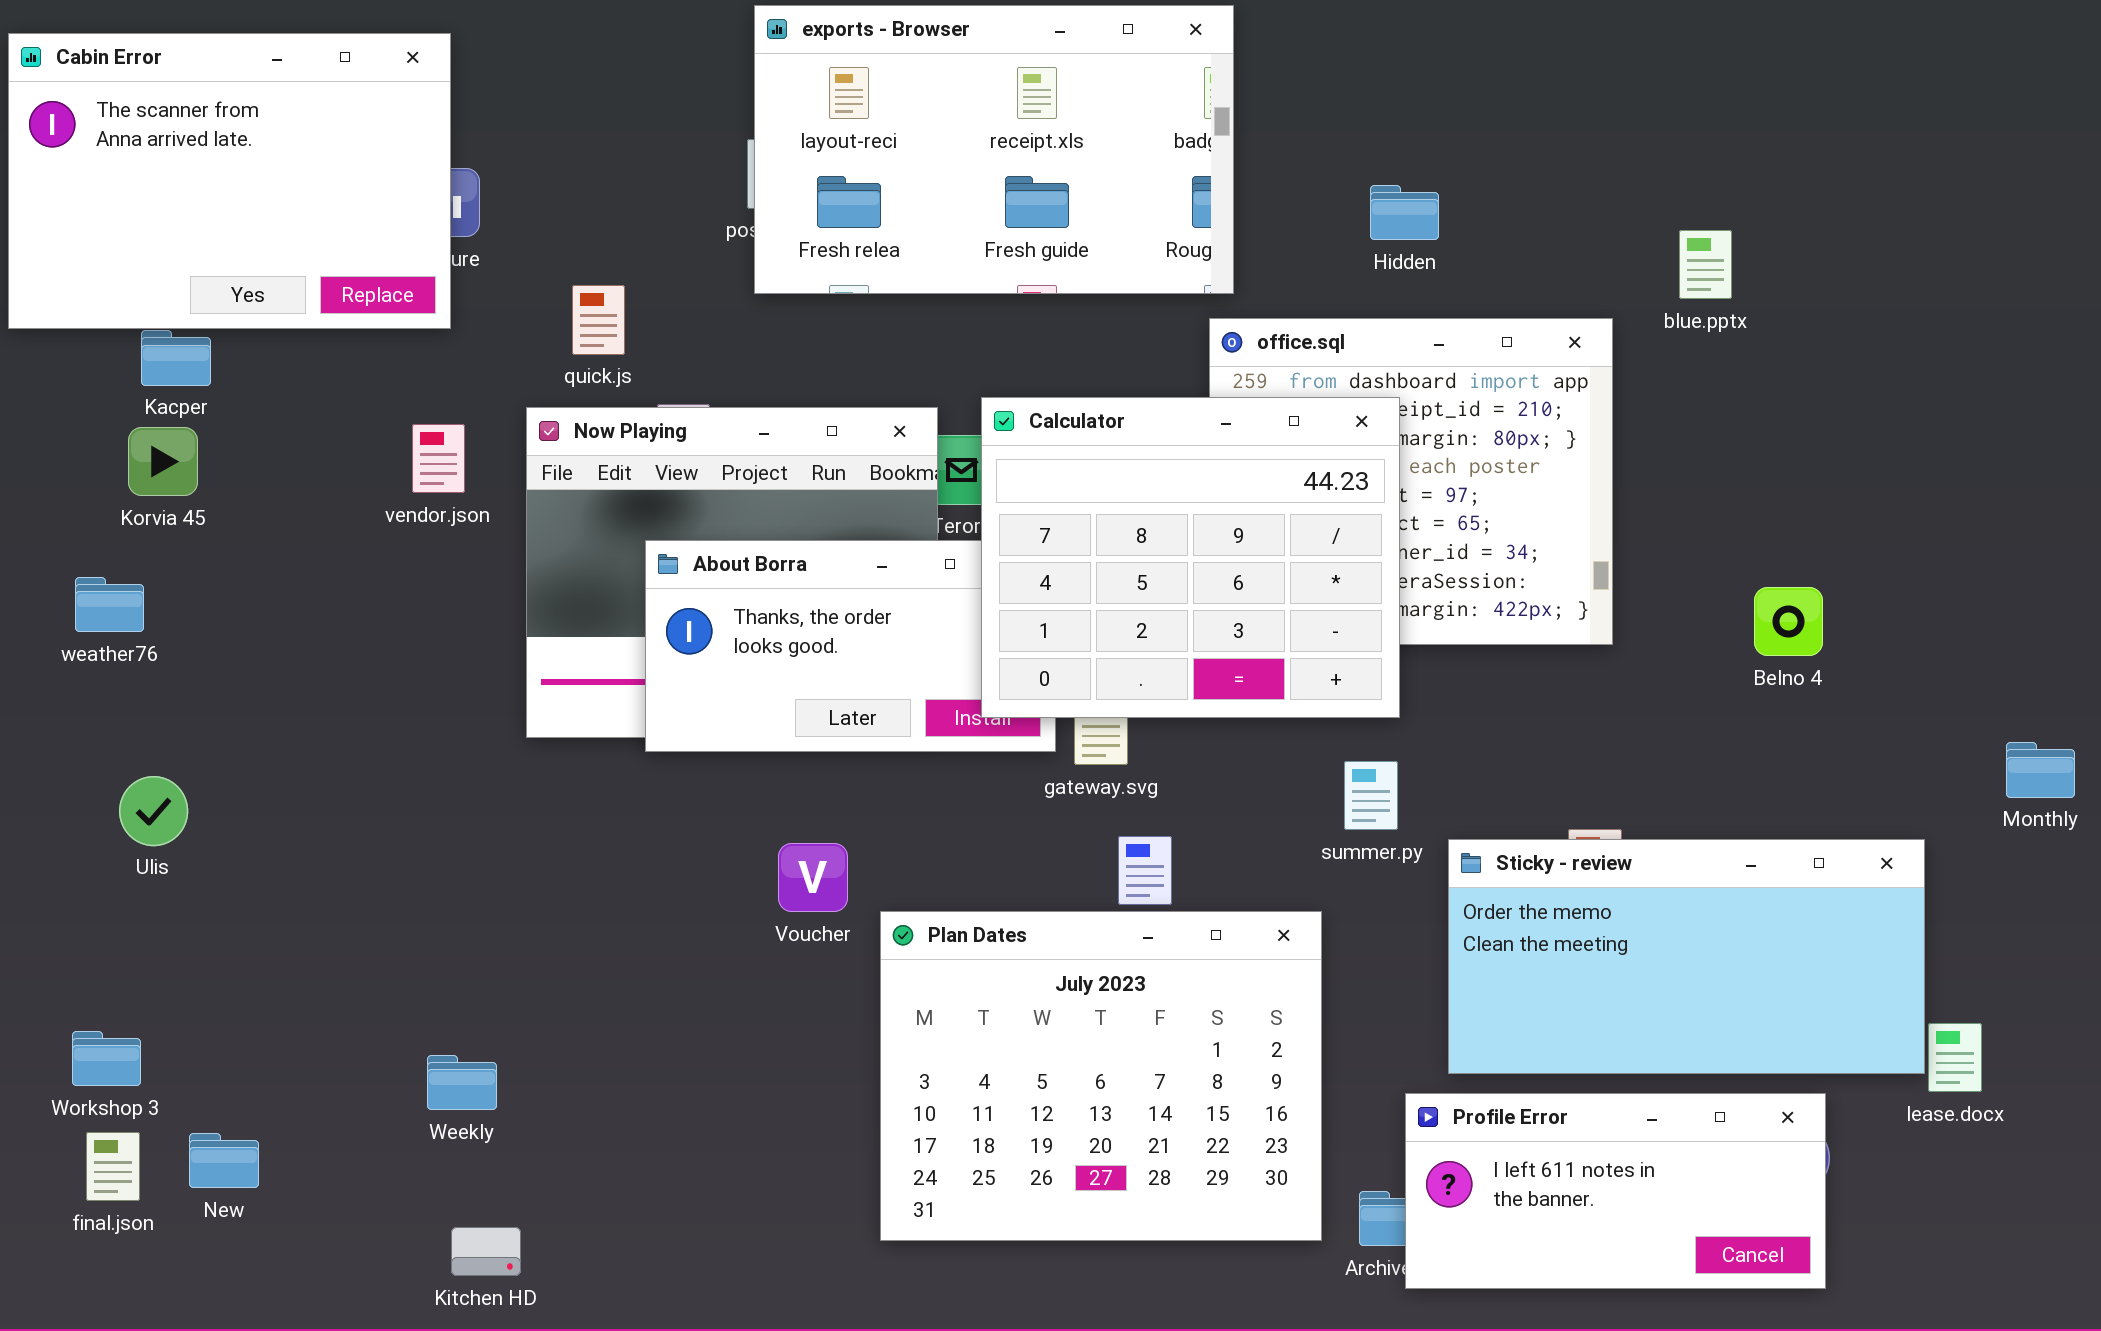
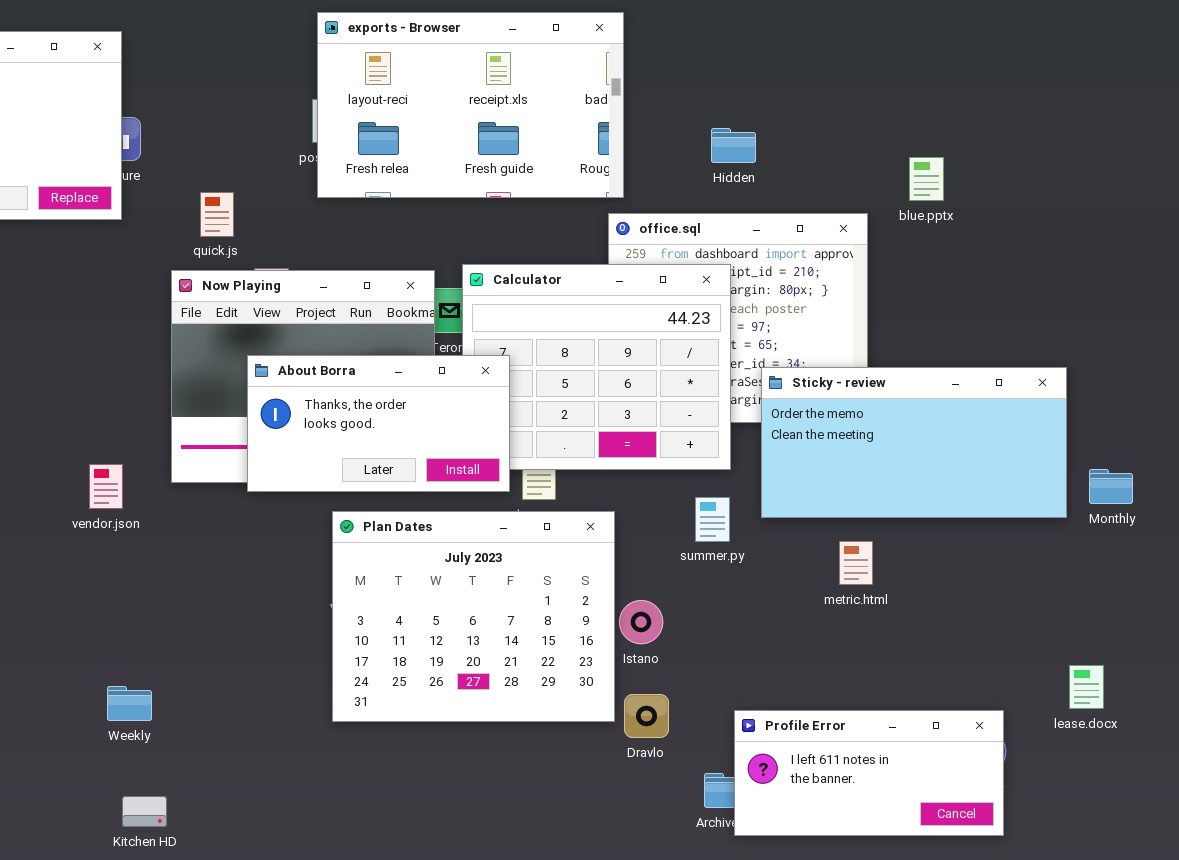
vendor.json: [412,424,465,493] -> [89,464,123,509], moved
About Borra: [645,540,1056,752] -> [247,355,510,492], raised
Monthly: [2006,742,2075,798] -> [1089,469,1133,504], moved
Sticky - review: [1448,839,1925,1074] -> [761,367,1067,518], moved
Plan Dates: [880,911,1322,1241] -> [332,511,615,722], moved

